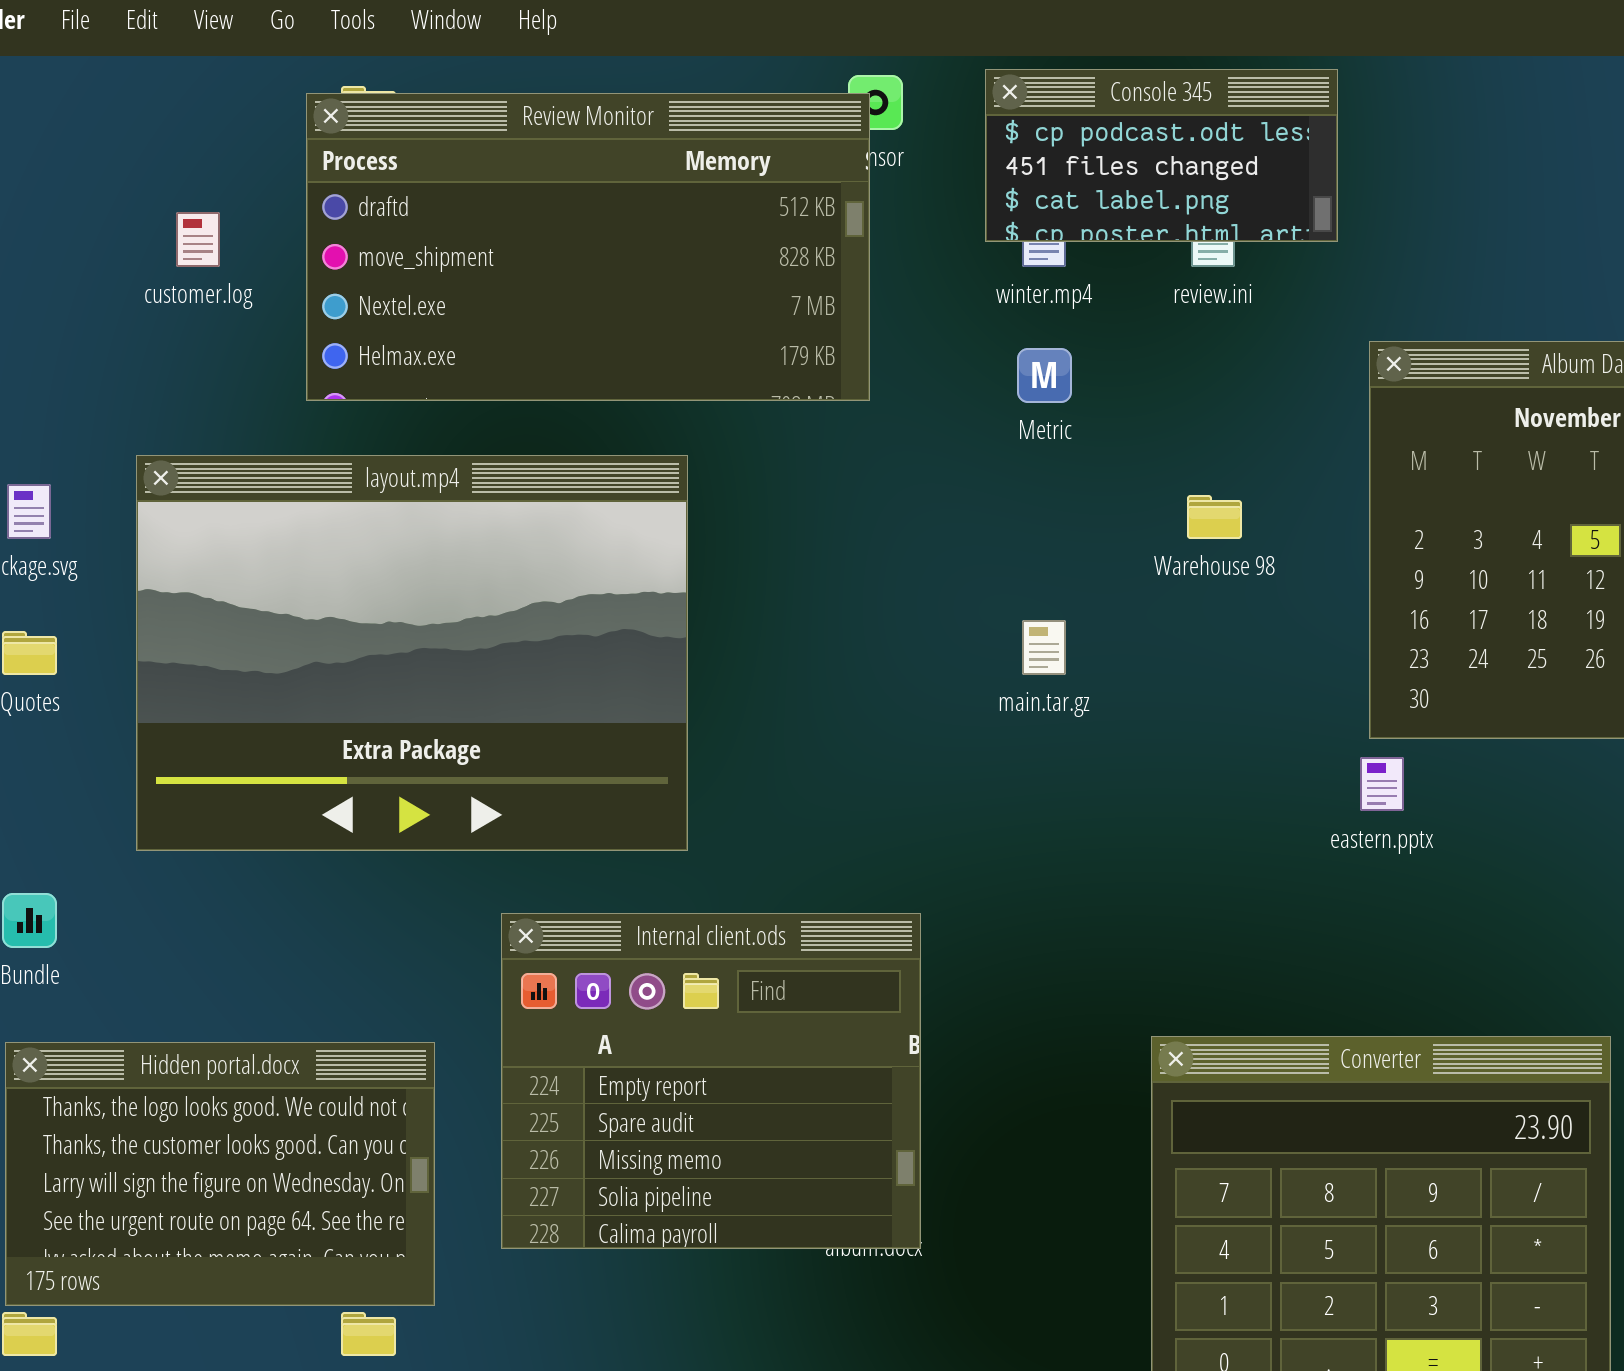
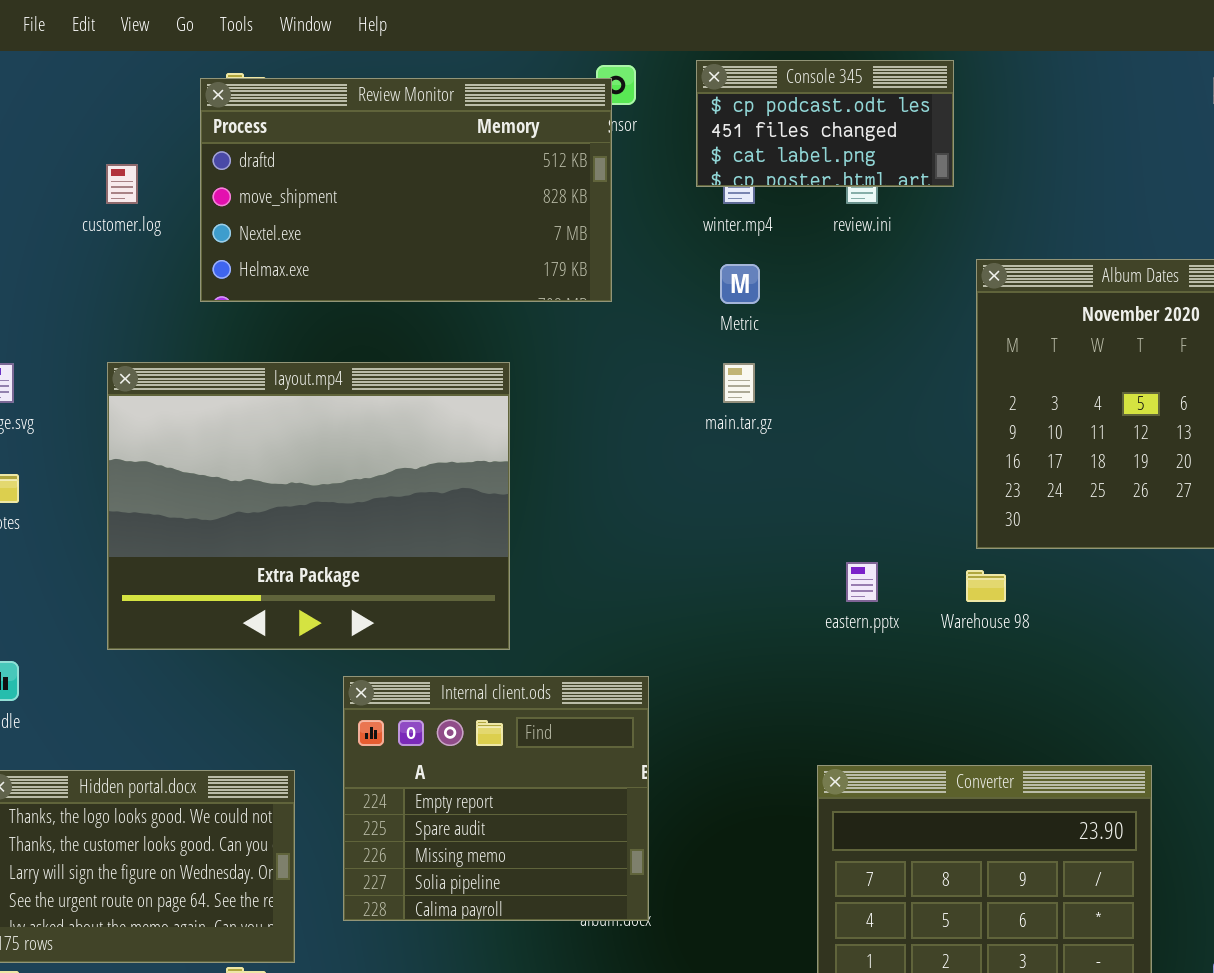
layout.mp4: [136,455,688,851] -> [107,362,510,650], moved
Warehouse 98: [1187,495,1242,539] -> [966,570,1006,602], moved
main.tar.gz: [1022,620,1066,675] -> [723,363,755,403], moved
eastern.pptx: [1360,757,1404,811] -> [846,562,878,602], moved

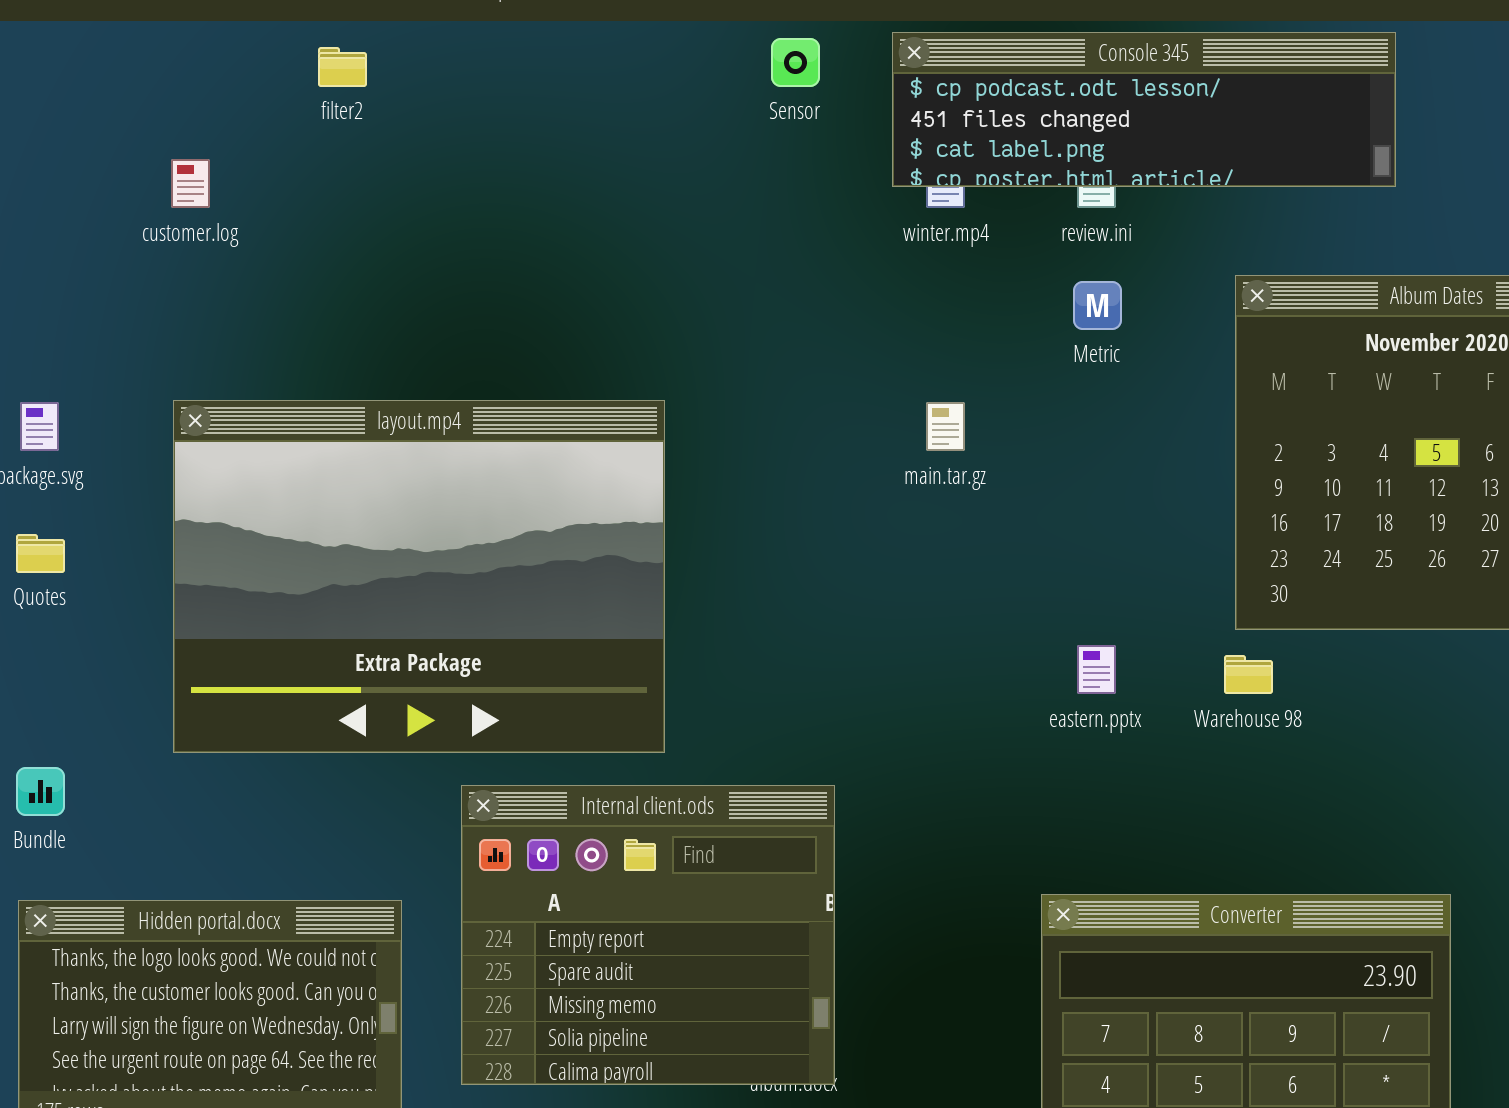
Console 345: [696,60,954,187] -> [892,32,1396,187], resized
Review Monitor: [200,78,612,302] -> none, closed
Metric: [720,264,760,304] -> [1073,281,1122,330], moved

